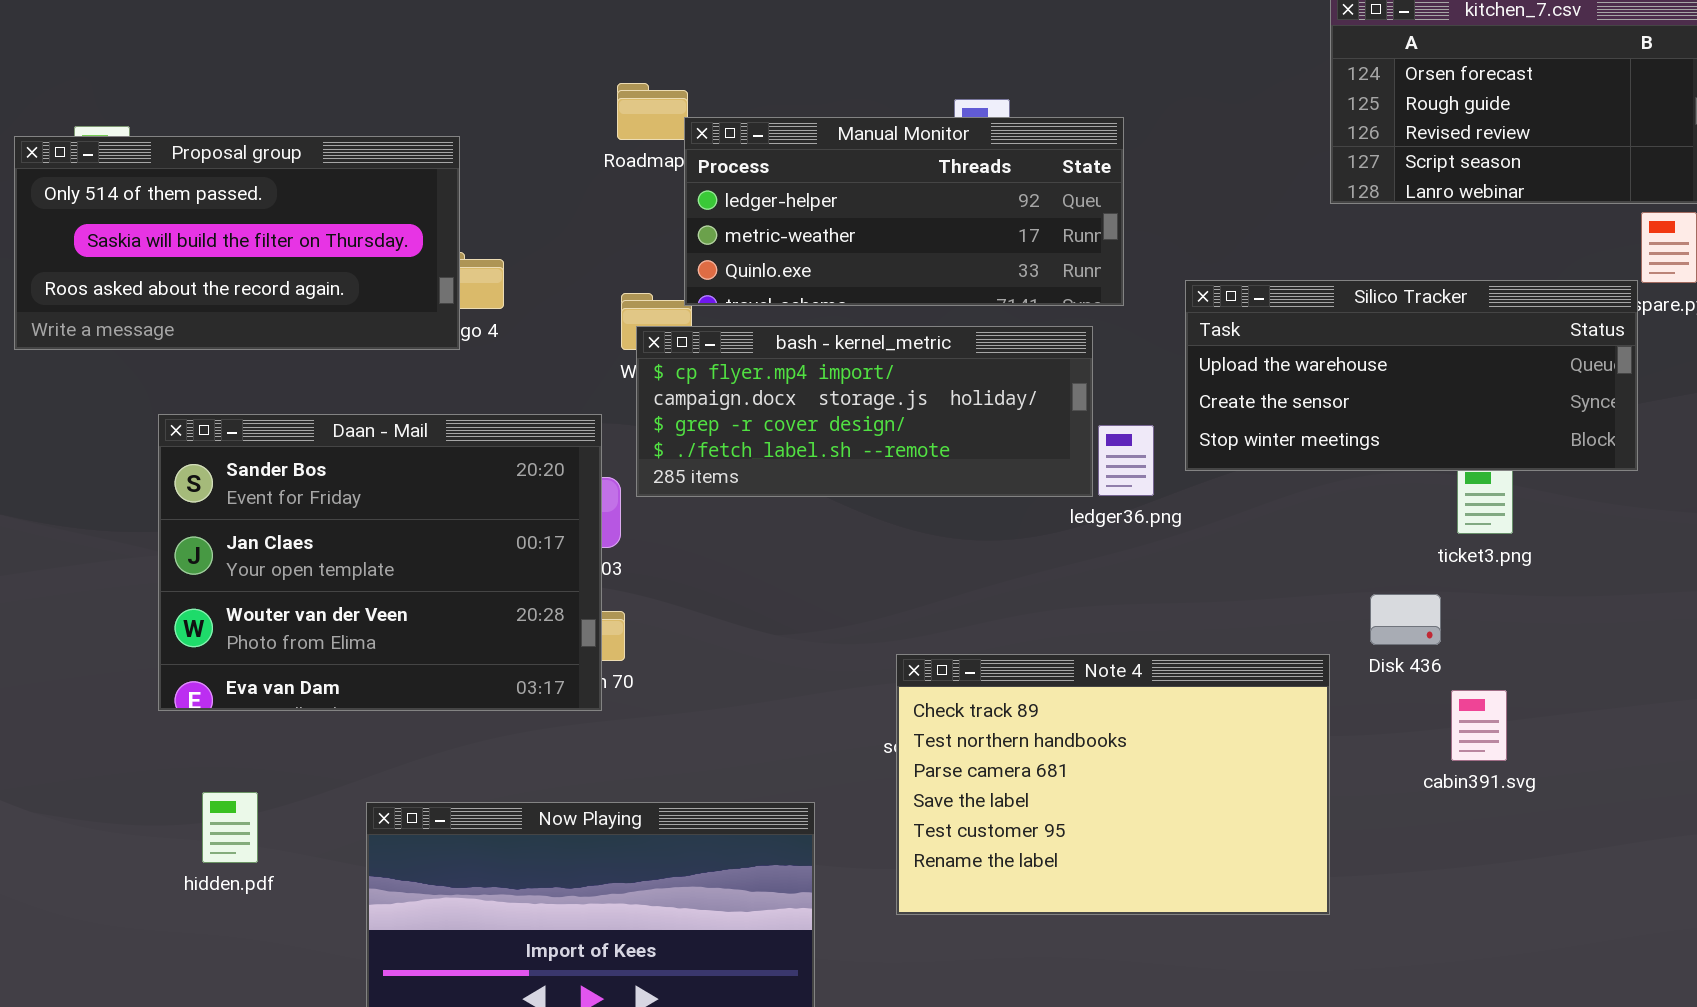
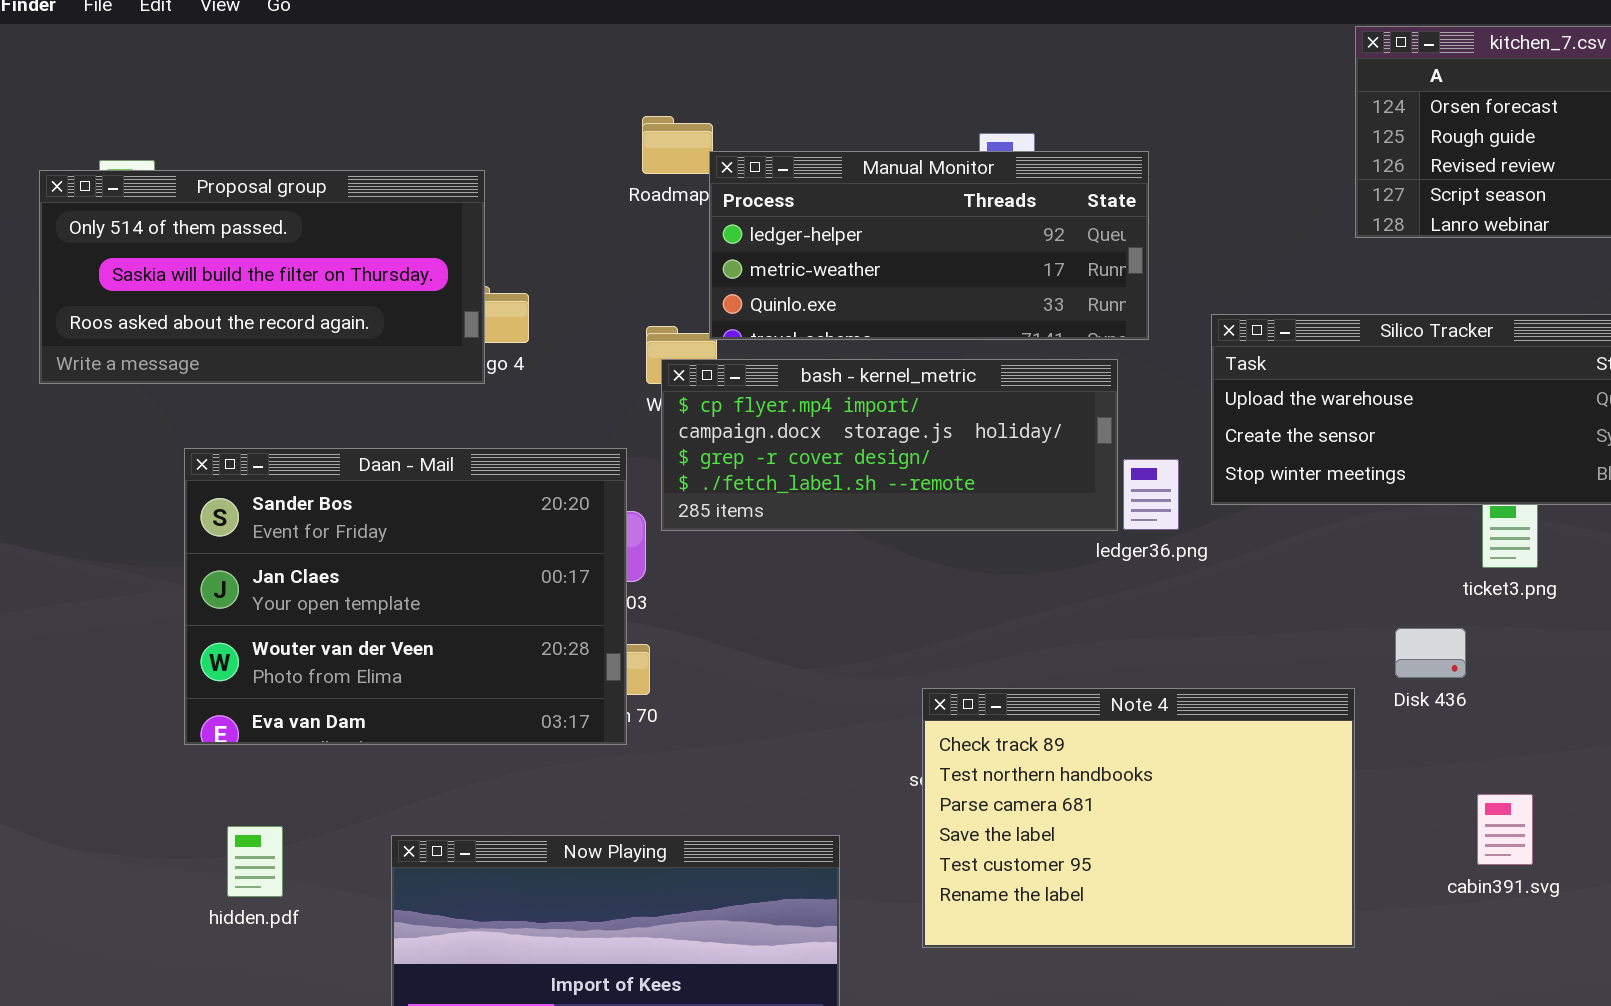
cabin391.svg: [1451,690,1507,761] -> [1477,794,1533,865], moved

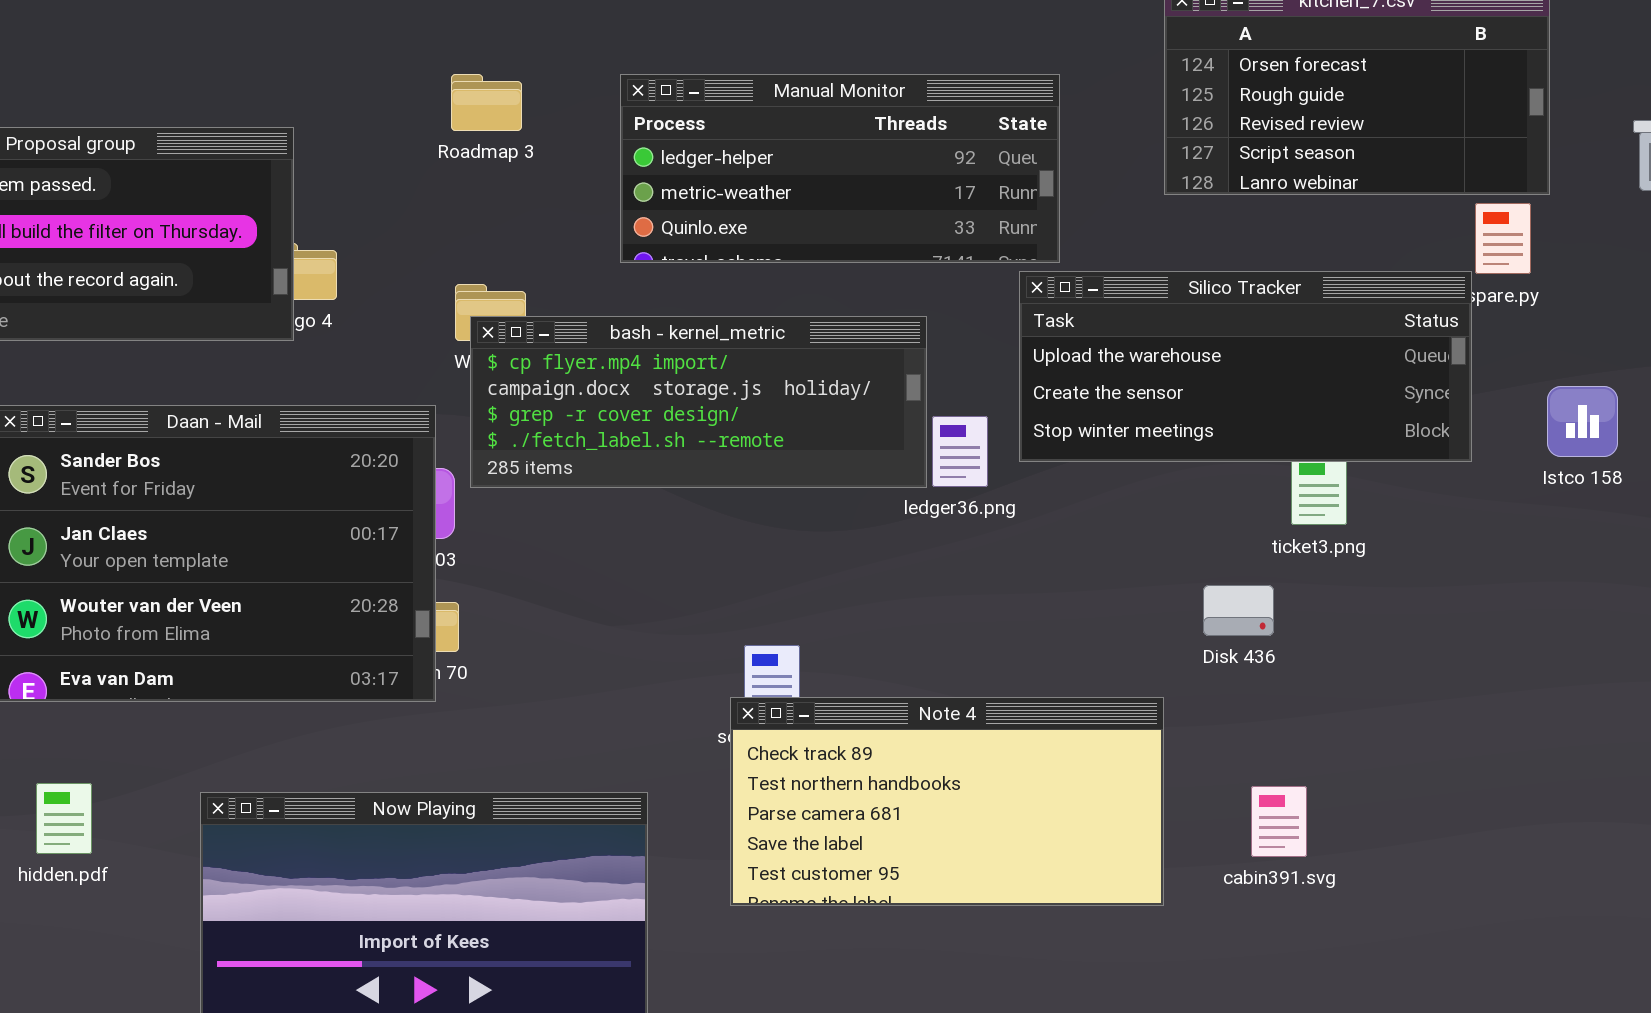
Manual Monitor: [709,151,1149,340] -> [620,74,1060,263], moved
Note 4: [922,688,1355,948] -> [730,697,1164,906], resized
cabin391.svg: [1477,794,1533,865] -> [1251,786,1307,857], moved

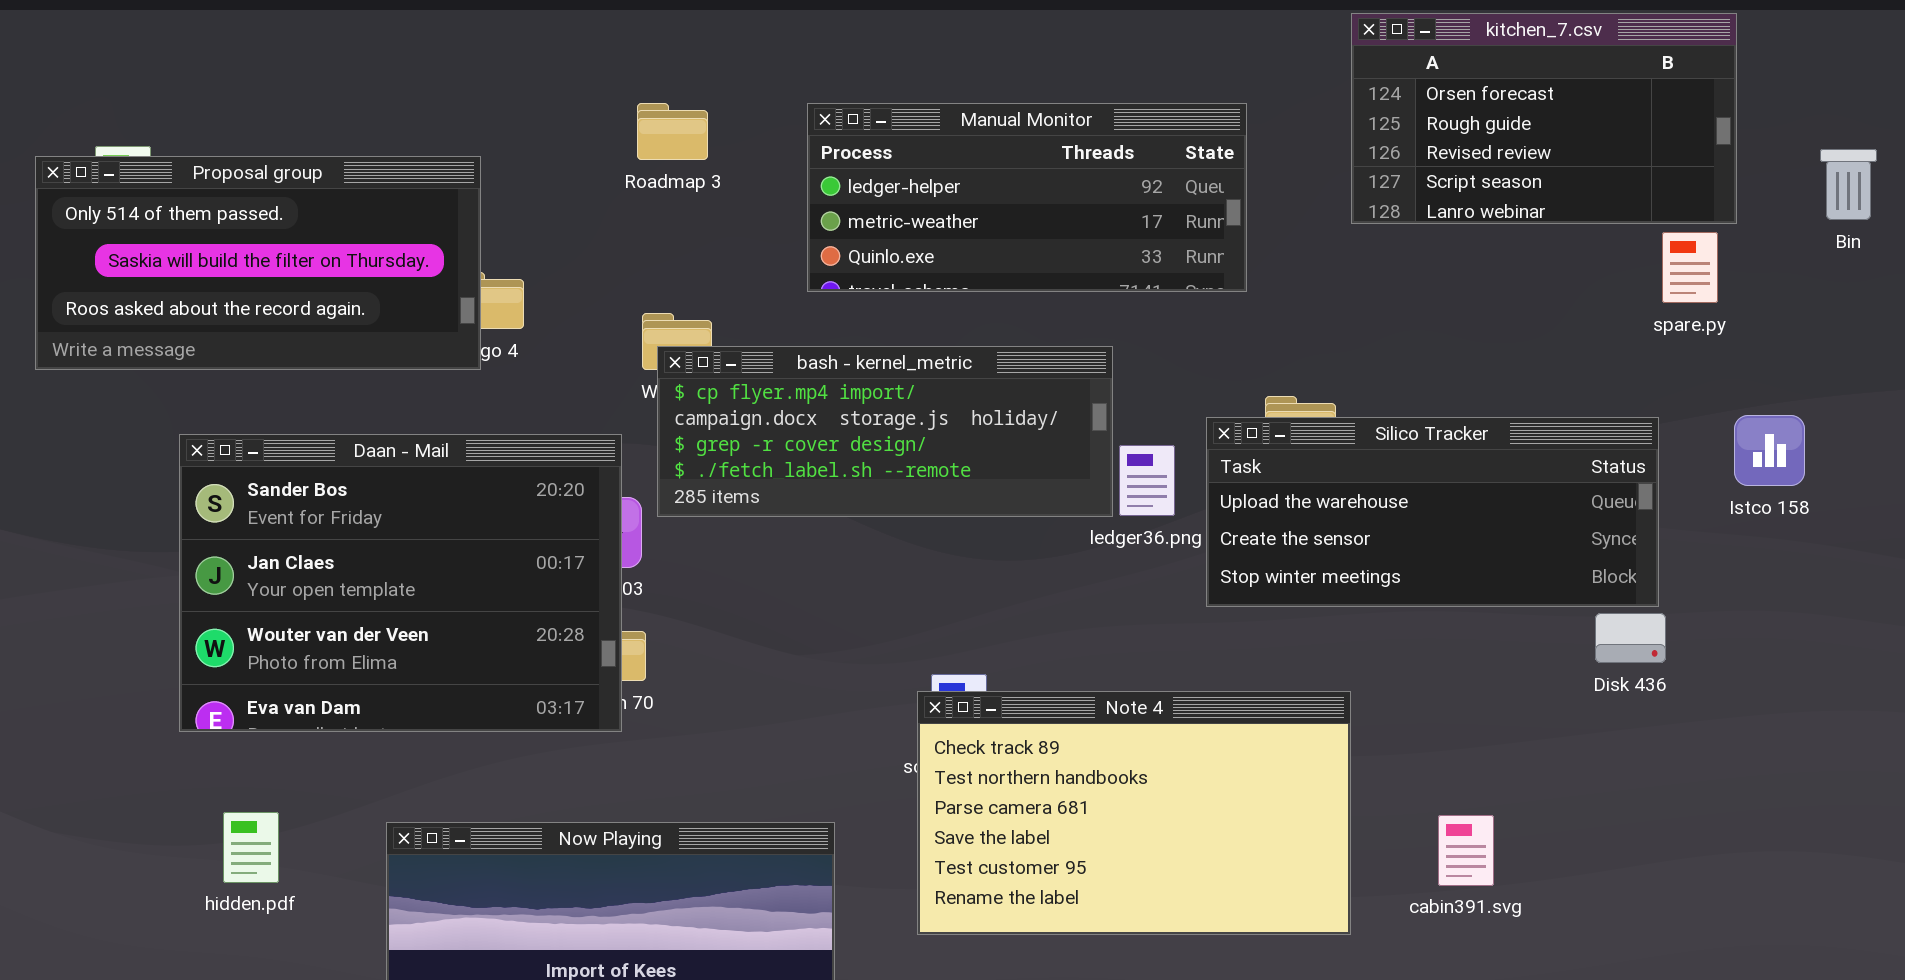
Silico Tracker: [1019,271,1472,462] -> [1206,417,1659,607], moved
Disk 436: [1203,585,1274,636] -> [1595,613,1666,663], moved
Note 4: [730,697,1164,906] -> [917,691,1351,935], resized

